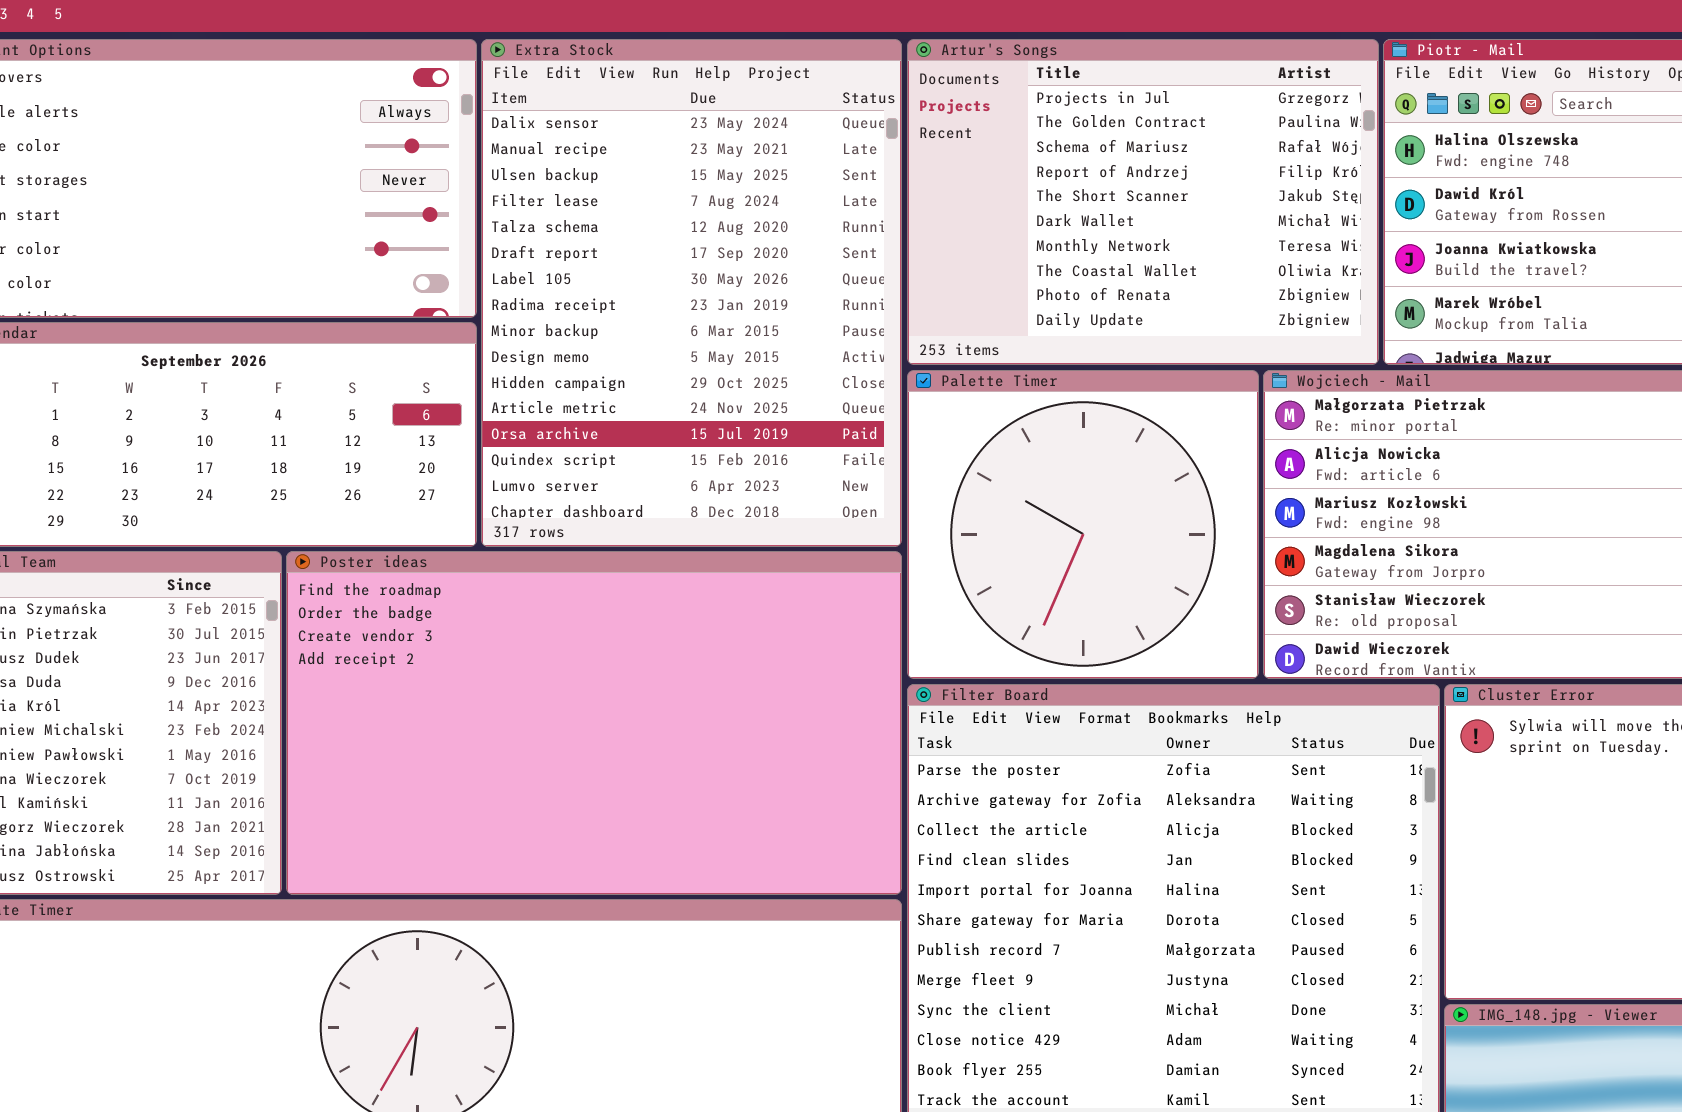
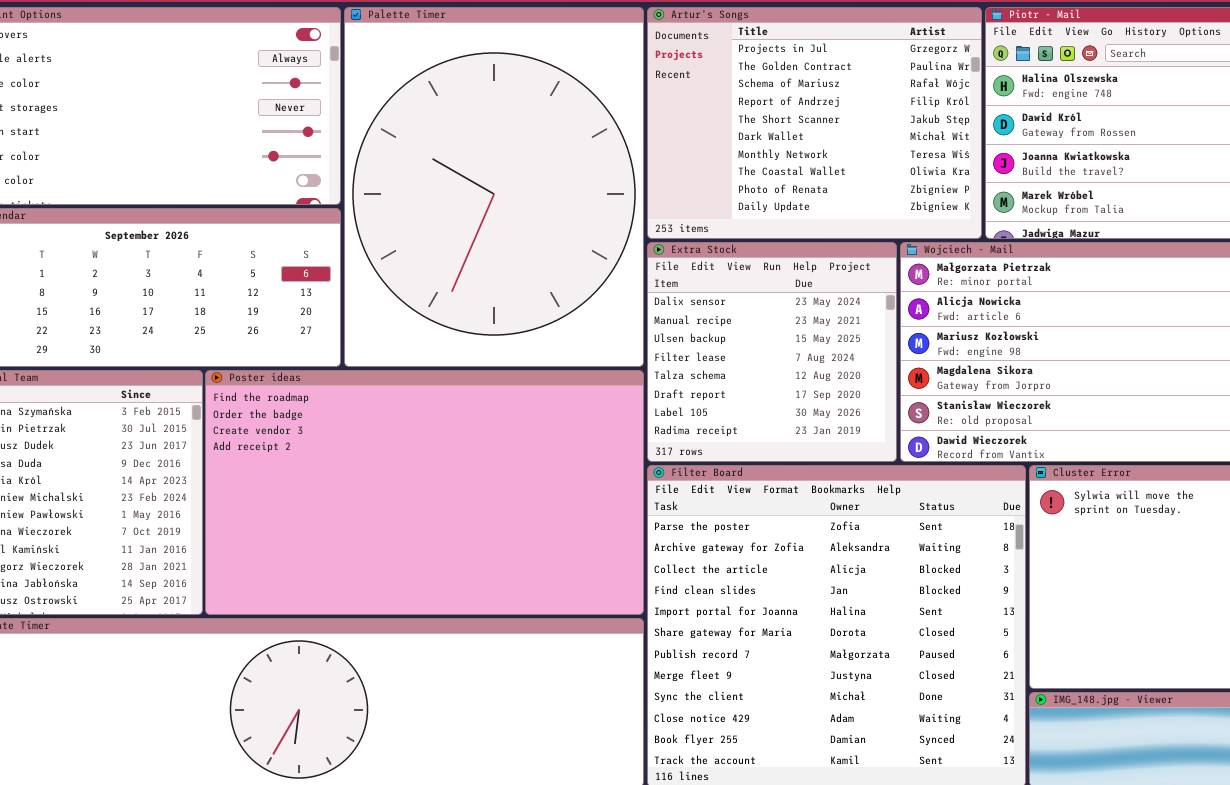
Extra Stock: [481,39,902,547] -> [647,242,897,462], moved, resized
Palette Timer: [907,370,1259,679] -> [344,7,644,367], moved, resized

